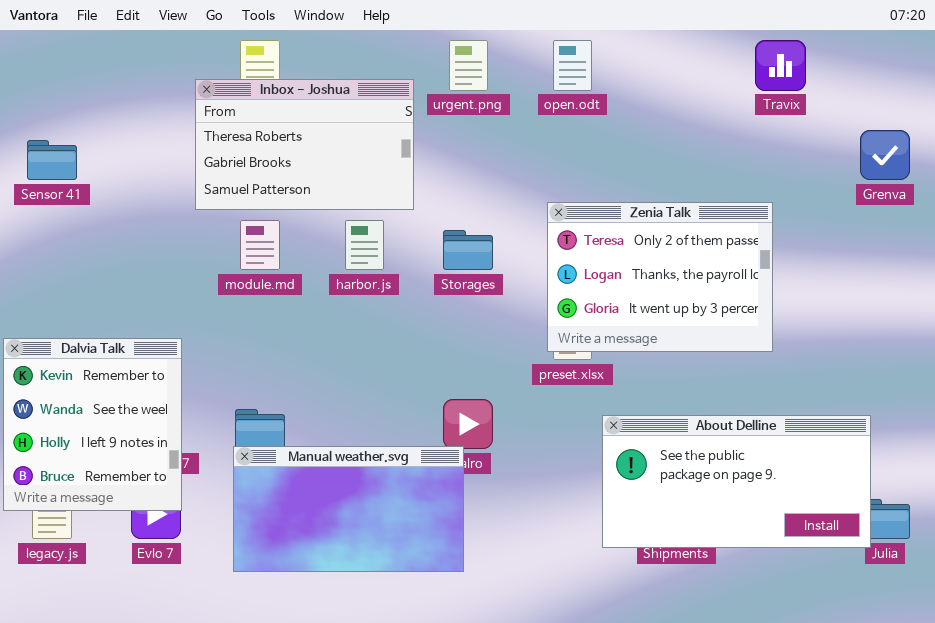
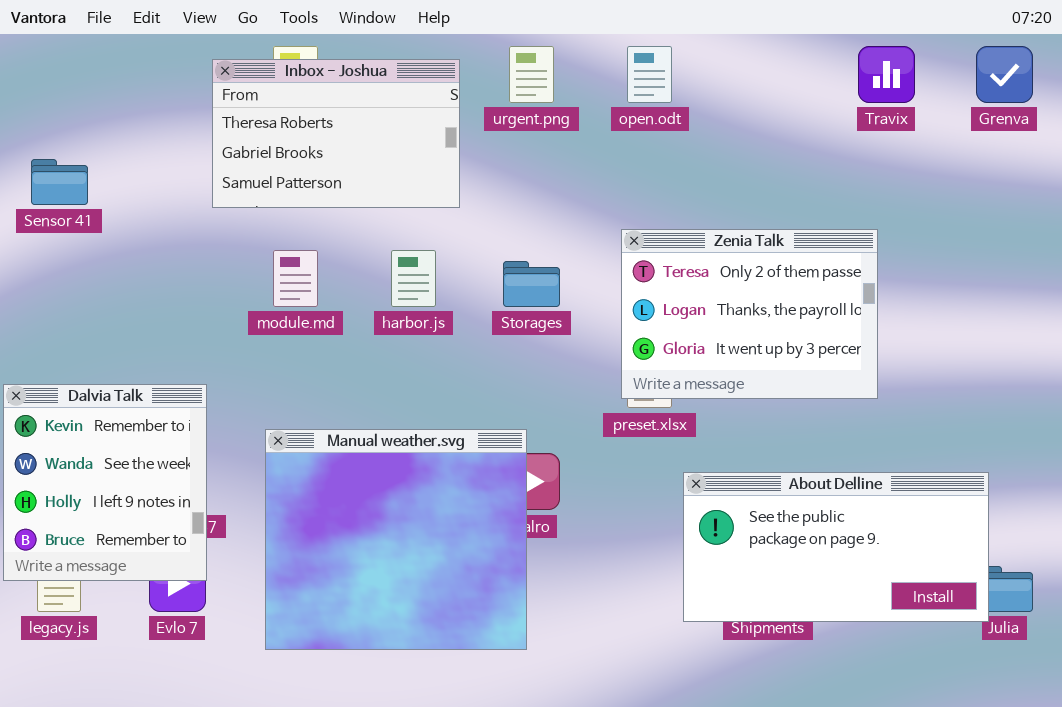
Inbox - Joshua: [195,79,414,210] -> [212,59,460,208], moved
Grenva: [860,130,910,180] -> [976,46,1033,103], moved
Manual weather.svg: [233,446,464,572] -> [265,429,527,650], resized

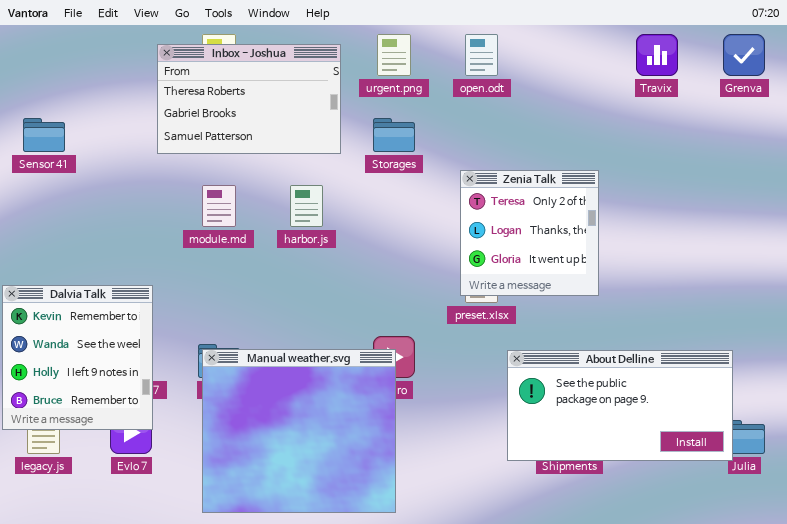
Zenia Talk: [621,229,878,399] -> [460,170,599,296], resized
Storages: [503,261,560,307] -> [373,118,415,152], moved
Manual weather.svg: [265,429,527,650] -> [202,349,396,513], moved

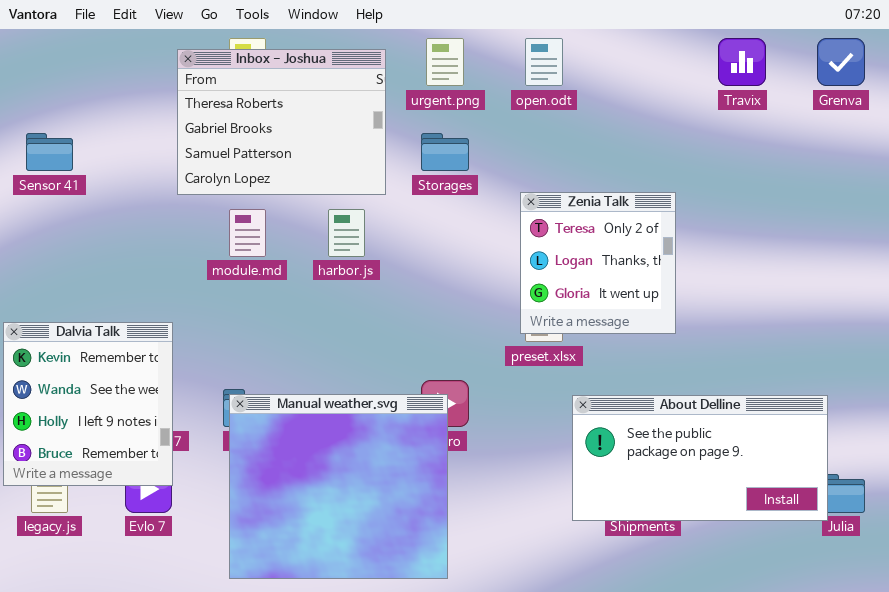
Inbox - Joshua: [157,44,341,154] -> [177,49,386,195], resized

